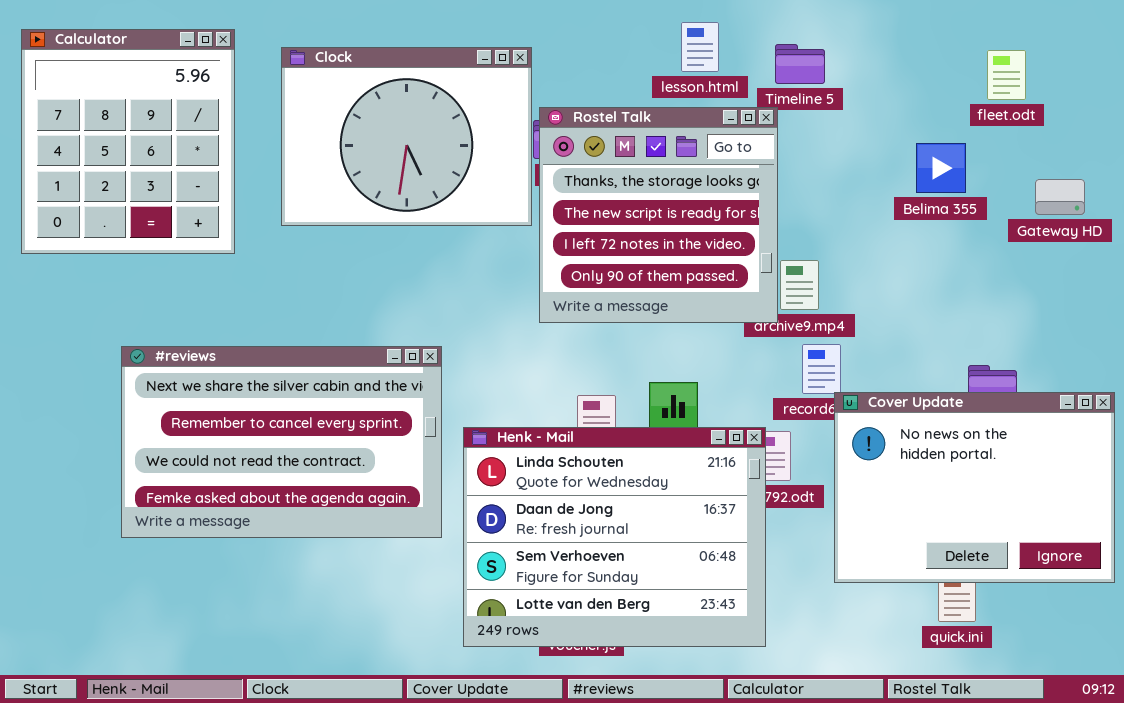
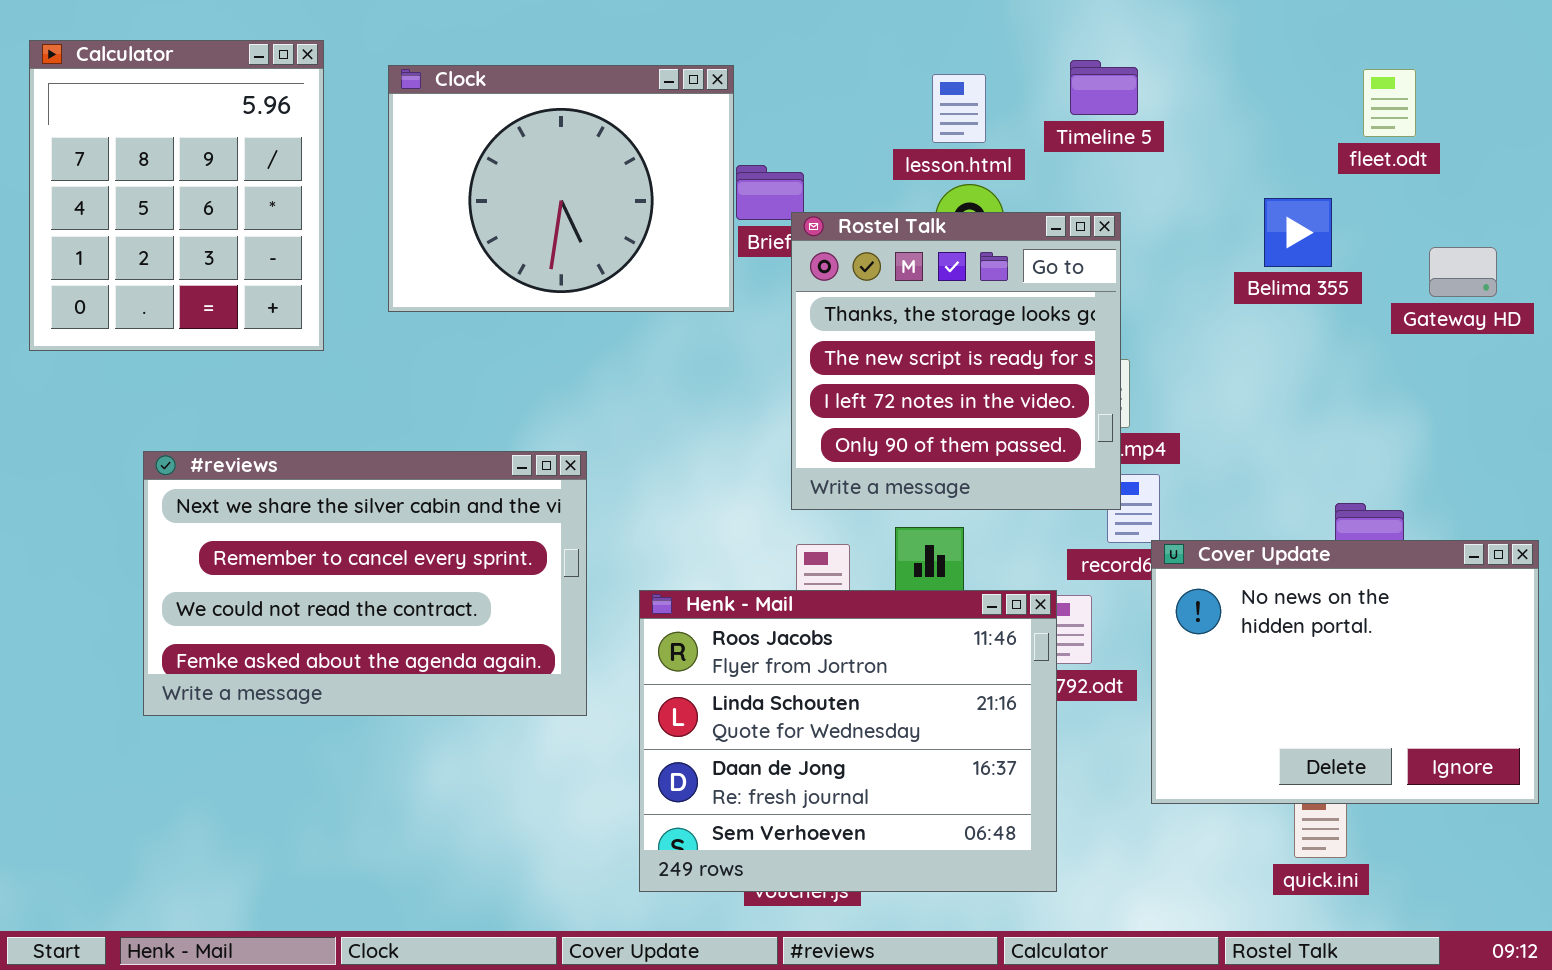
lesson.html: [681,22,719,72] -> [932,74,986,143], moved
Rostel Talk: [539,107,778,323] -> [791,212,1121,510], moved
#reviews: [121,346,442,538] -> [143,451,587,716], moved
Henk - Mail: [463,427,766,647] -> [639,590,1057,892], scrolled up 1 row

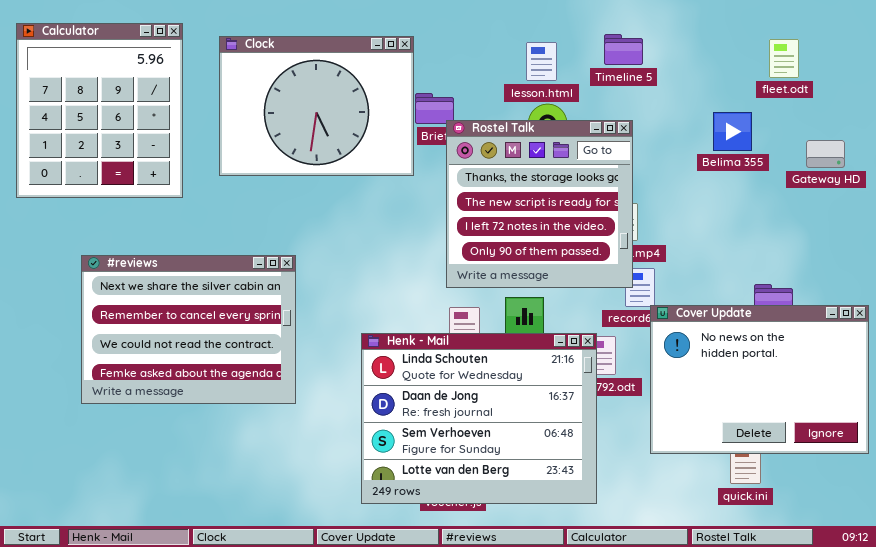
#reviews: [143,451,587,716] -> [81,255,296,404], resized
Henk - Mail: [639,590,1057,892] -> [361,333,597,504], scrolled down 1 row

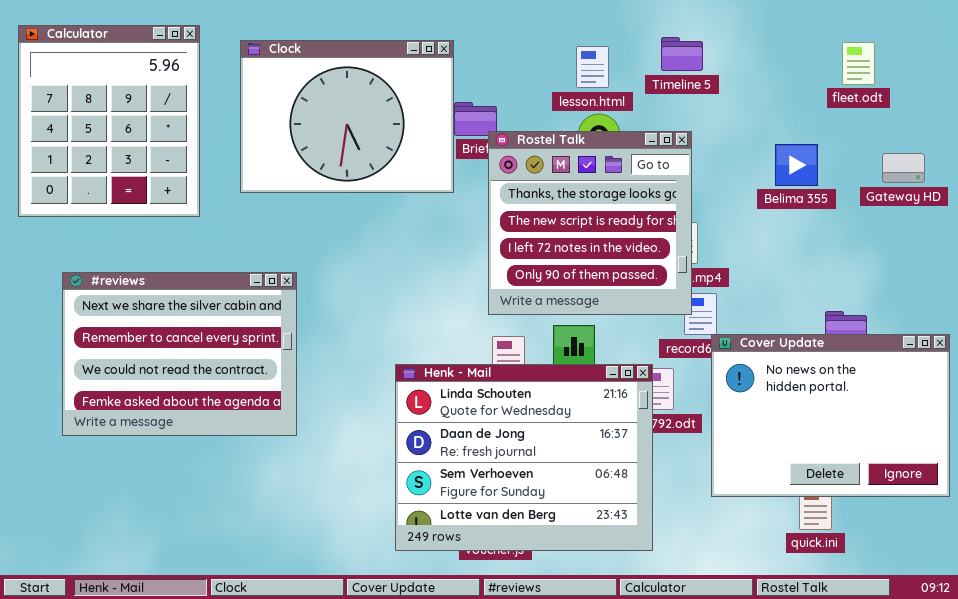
Belima 355: [713,112,752,151] -> [775,144,818,186], moved
#reviews: [81,255,296,404] -> [62,272,297,436], moved

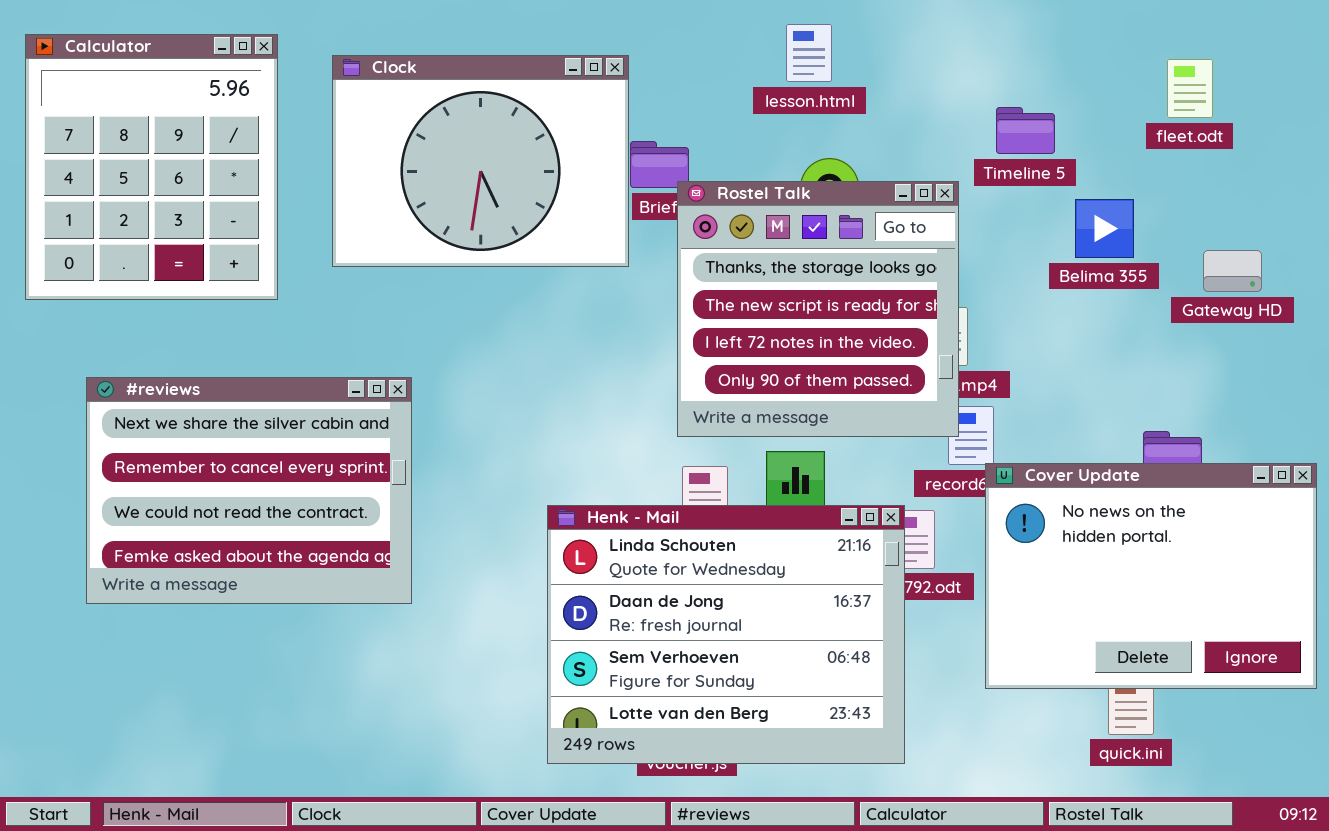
Timeline 5: [661,37,703,71] -> [996,107,1055,154], moved
lesson.html: [576,46,609,88] -> [786,24,832,82], moved
Gateway HD: [882,153,925,183] -> [1203,250,1262,292], moved

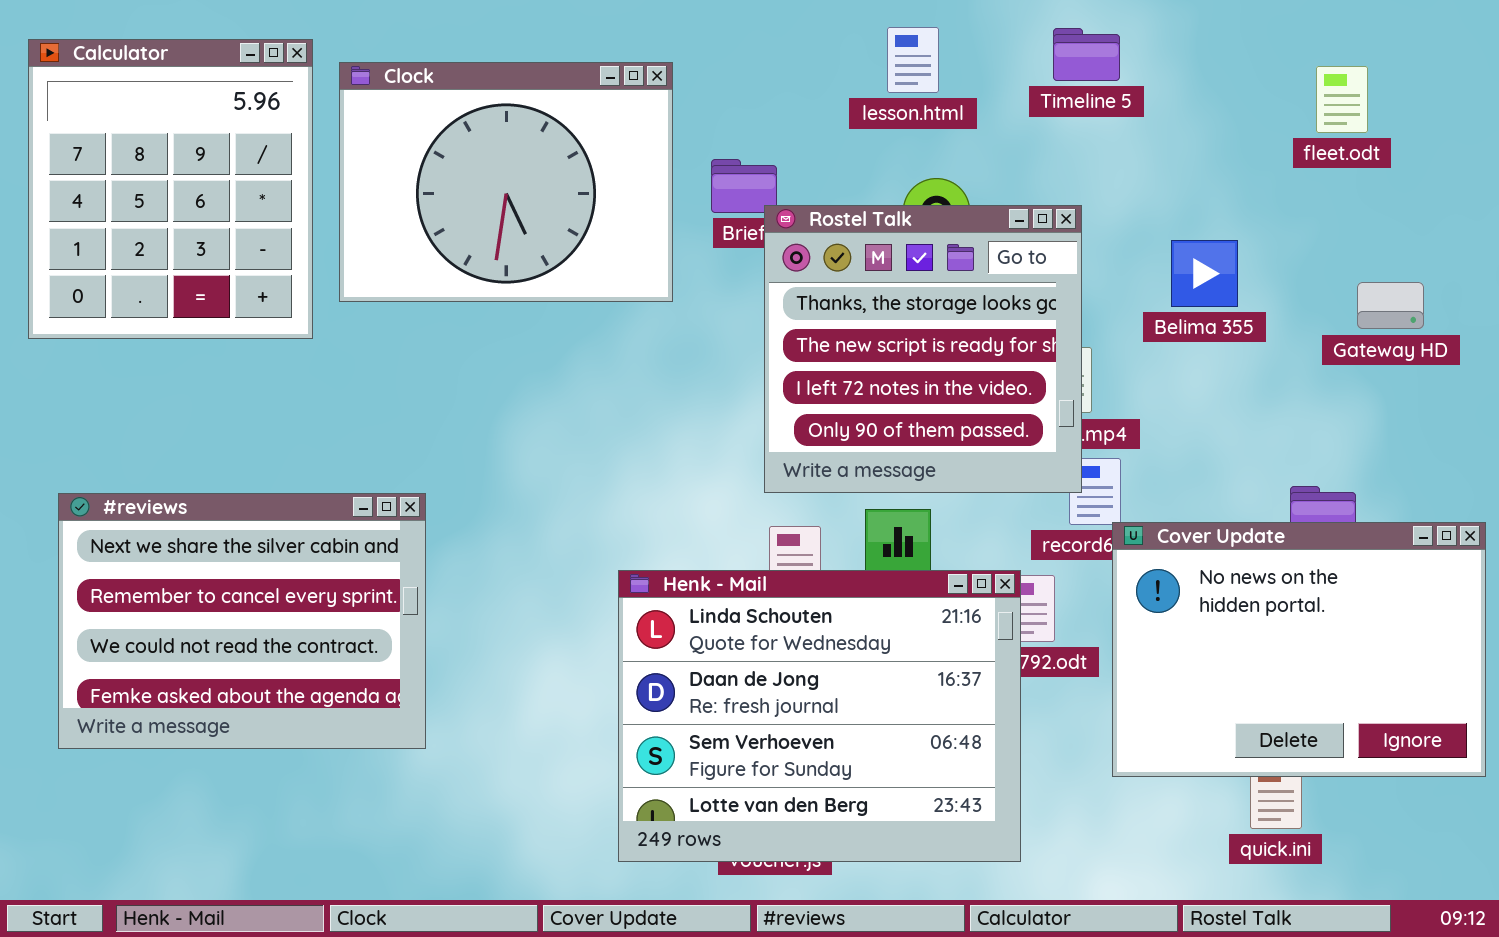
Clock: [332,55,629,267] -> [339,62,673,302], moved
Timeline 5: [996,107,1055,154] -> [1053,28,1120,81], moved
Belima 355: [1075,199,1134,258] -> [1171,240,1238,307], moved
#reviews: [86,377,412,604] -> [58,493,426,749], moved

